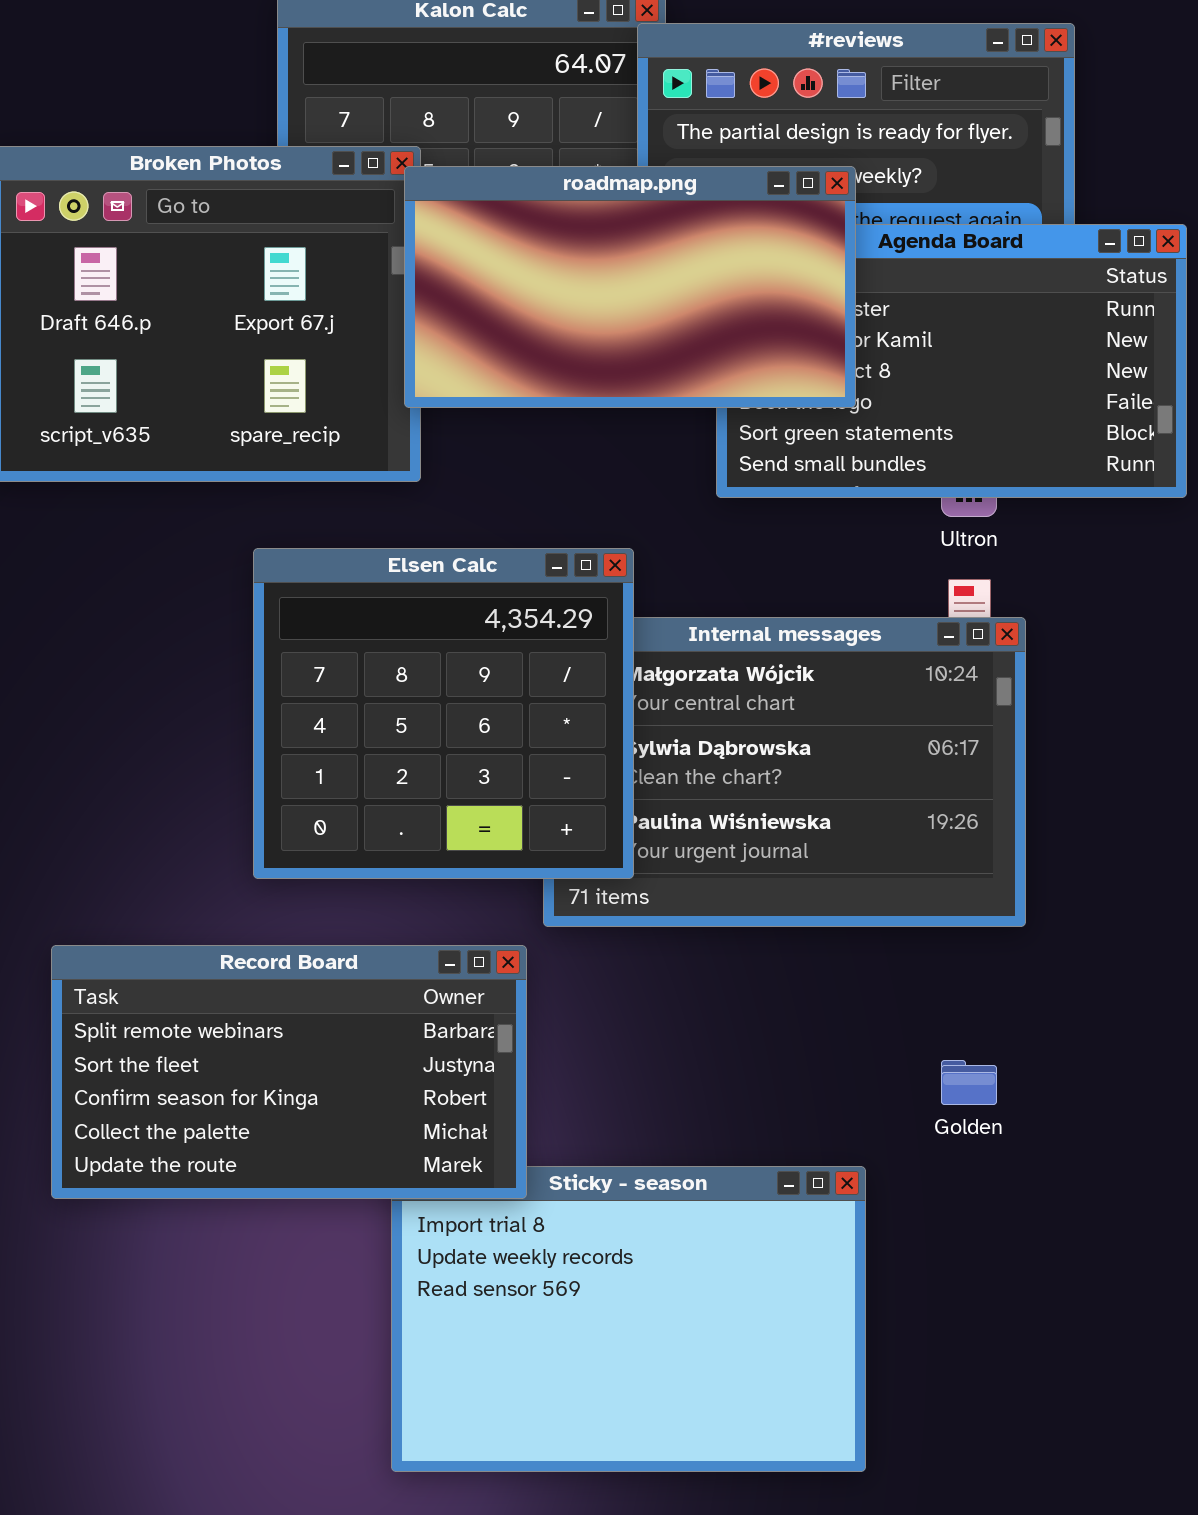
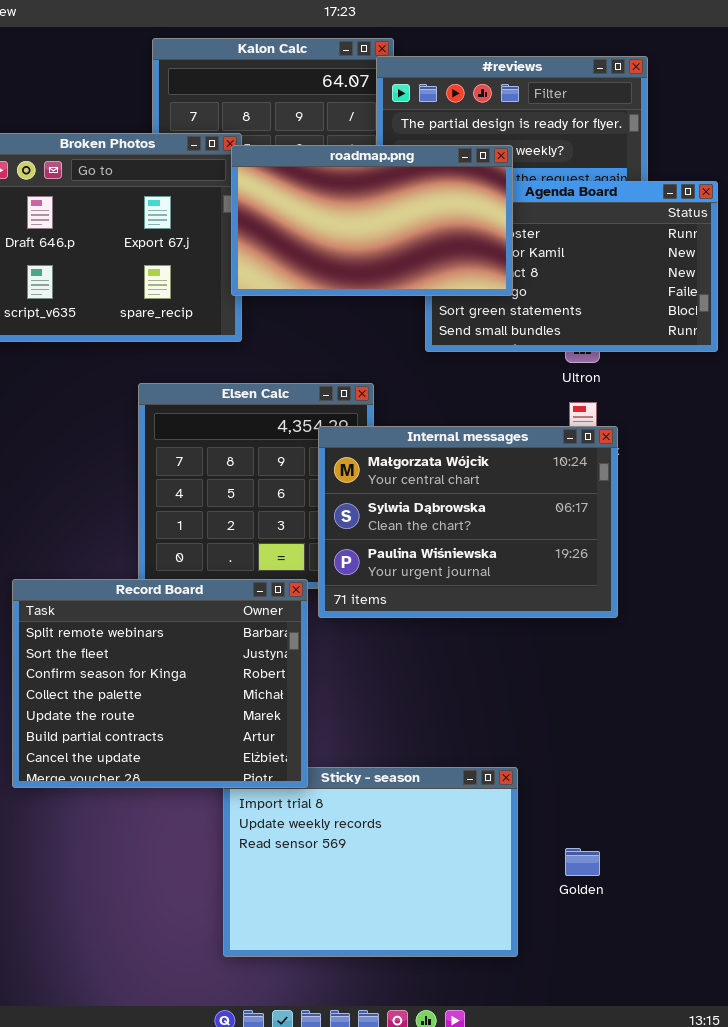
Internal messages: [543,617,1026,927] -> [318,426,618,618], raised
Record Board: [51,945,527,1199] -> [12,579,308,788], resized
Golden: [941,1060,997,1105] -> [565,848,600,876], moved

